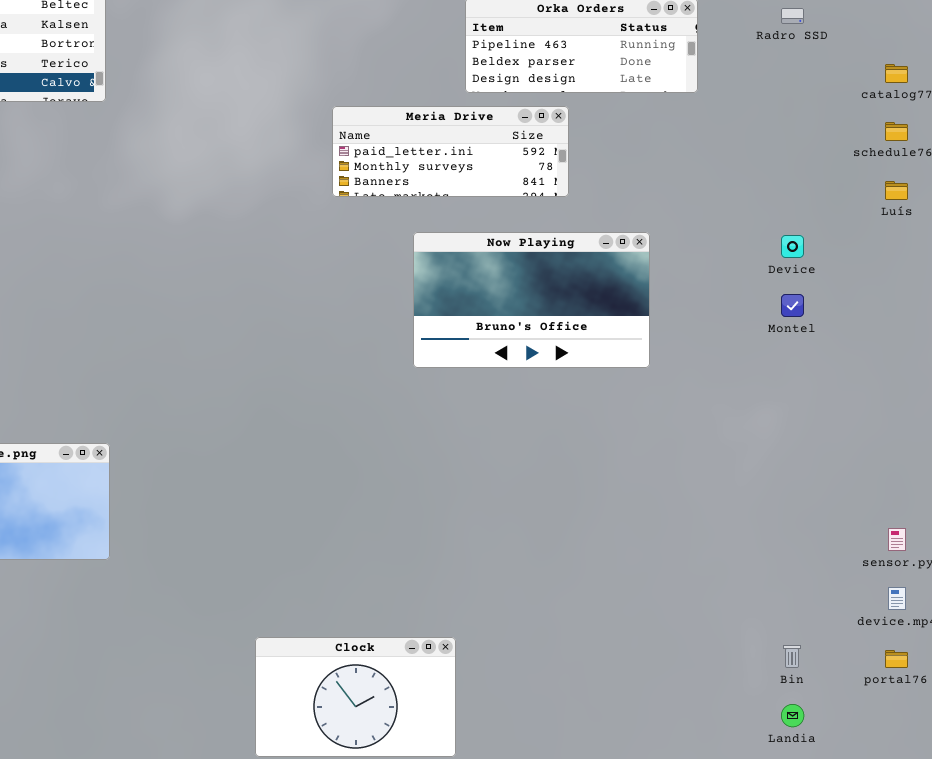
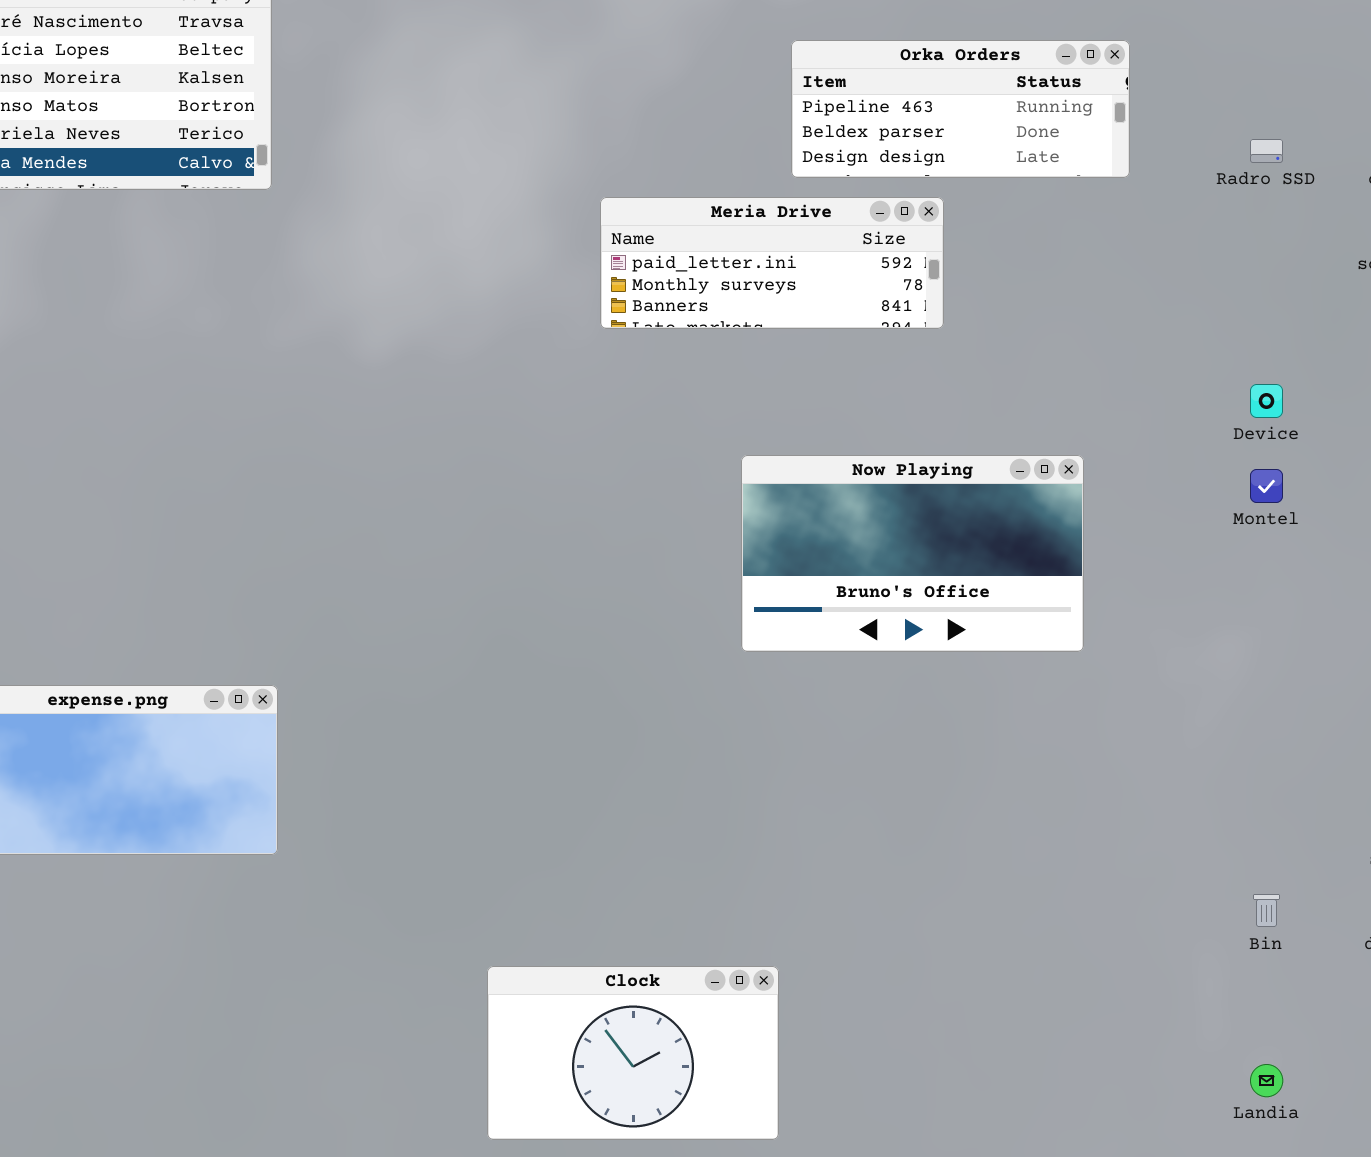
Radro SSD: [781,8,804,24] -> [1250,139,1283,163], moved
Now Playing: [413,232,650,368] -> [741,455,1084,652], moved
Bin: [783,645,801,668] -> [1253,894,1280,927], moved

